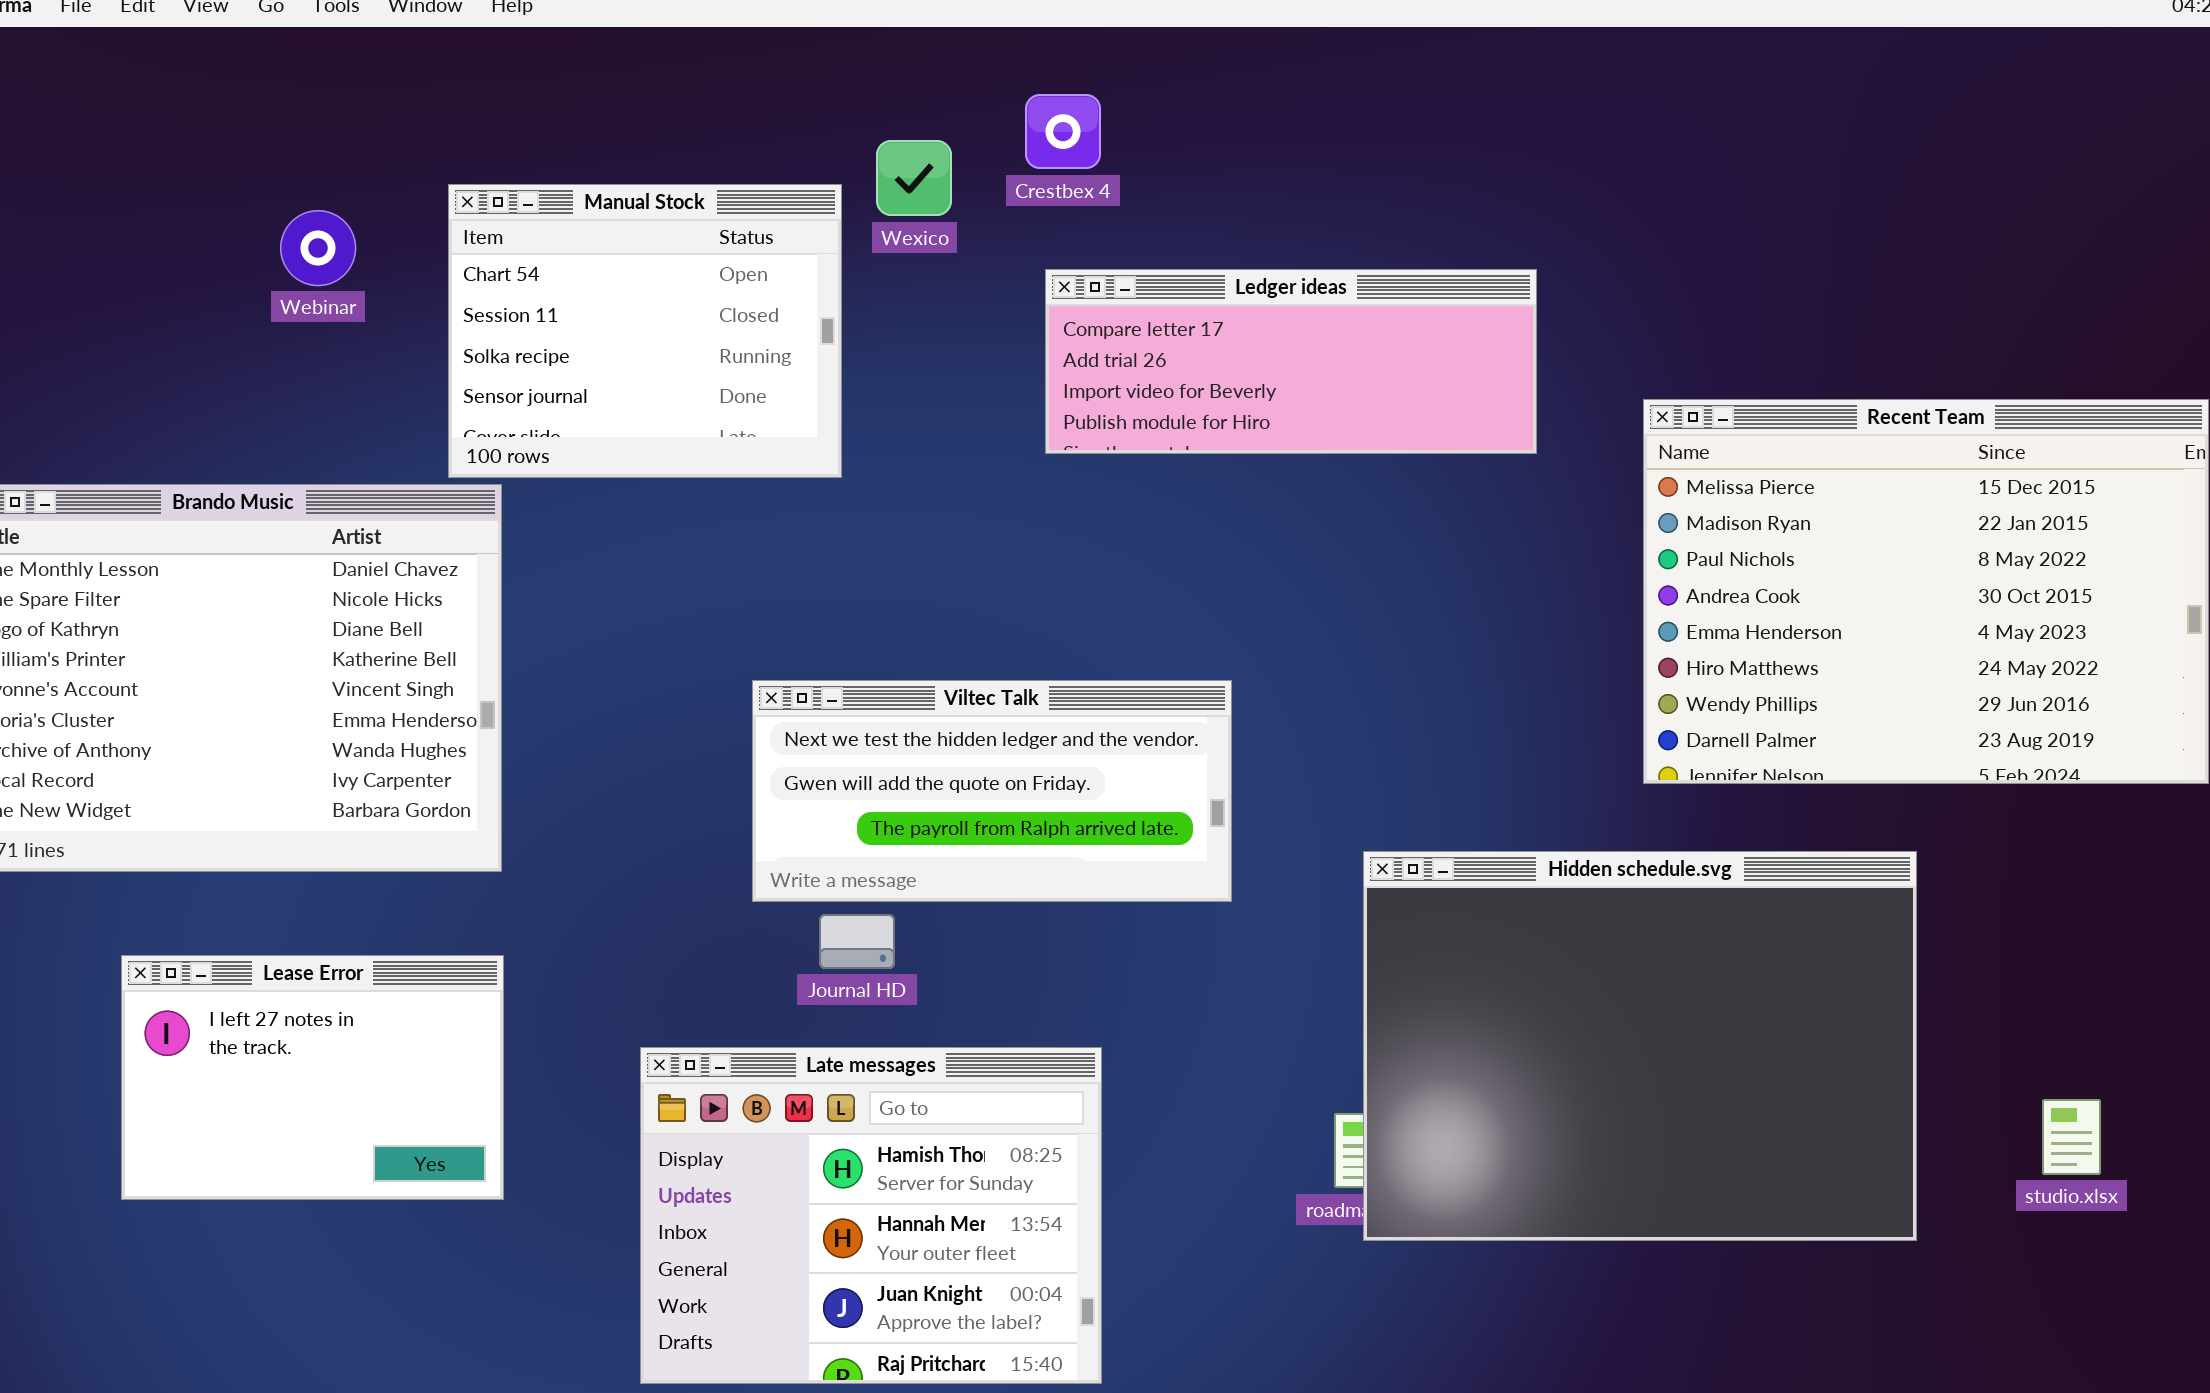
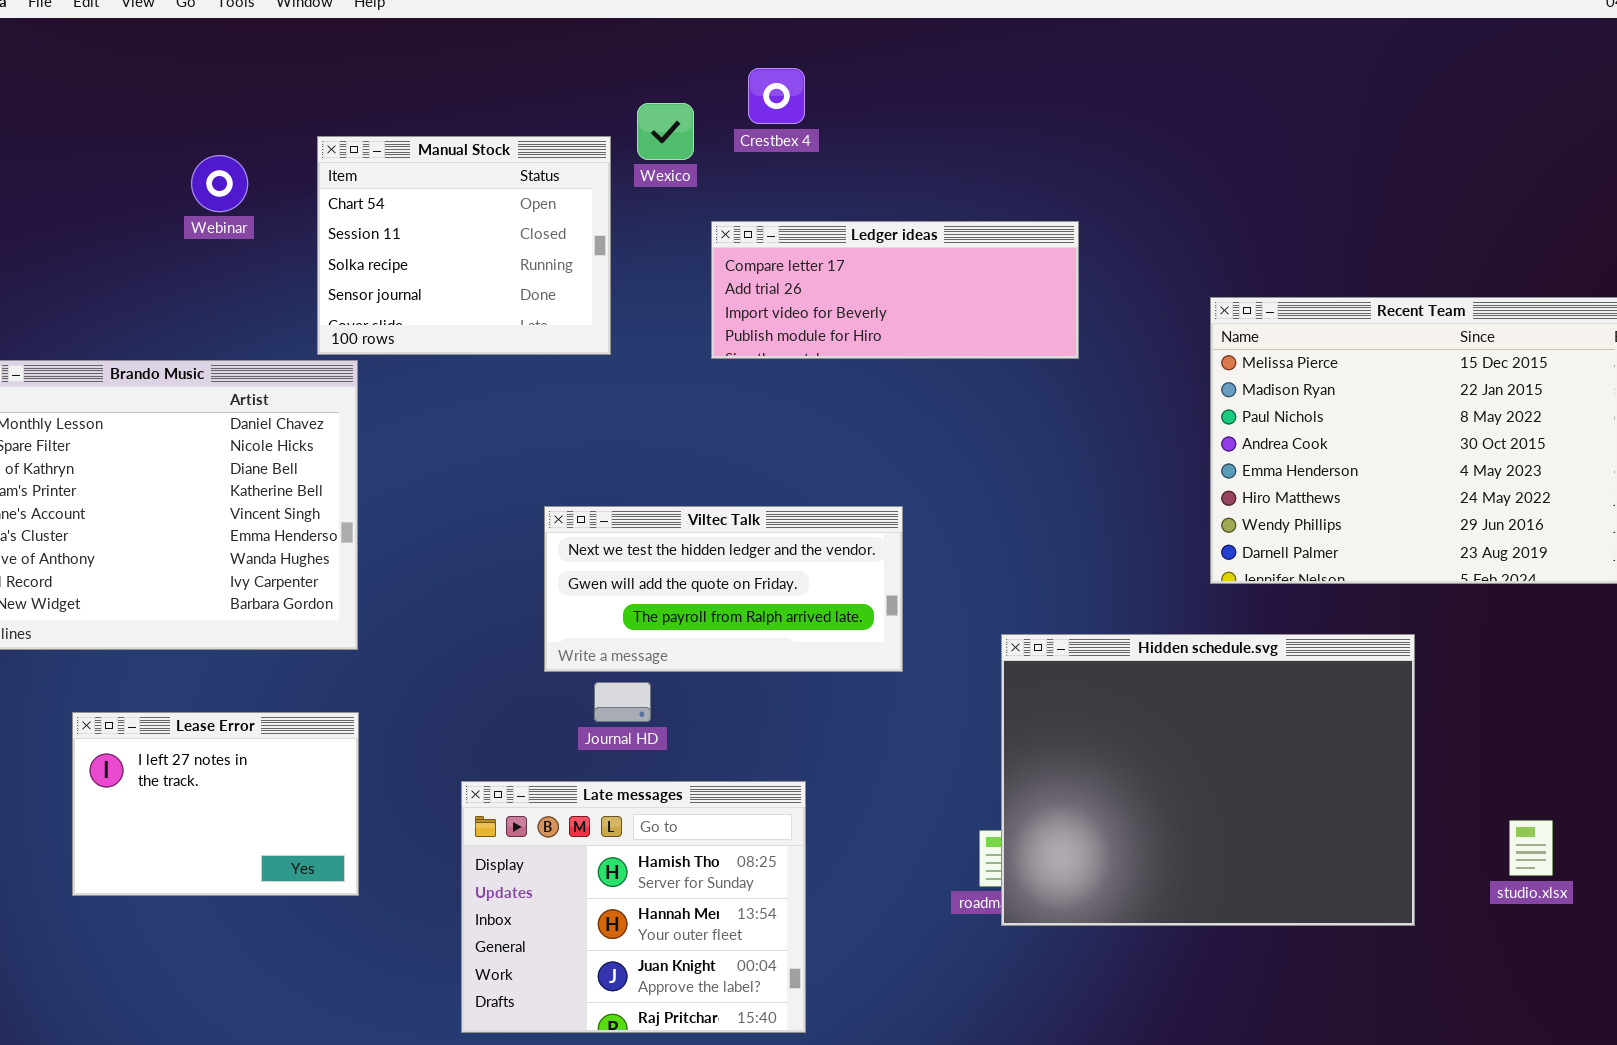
Ledger ideas: [1045,269,1537,454] -> [711,221,1079,359], moved

